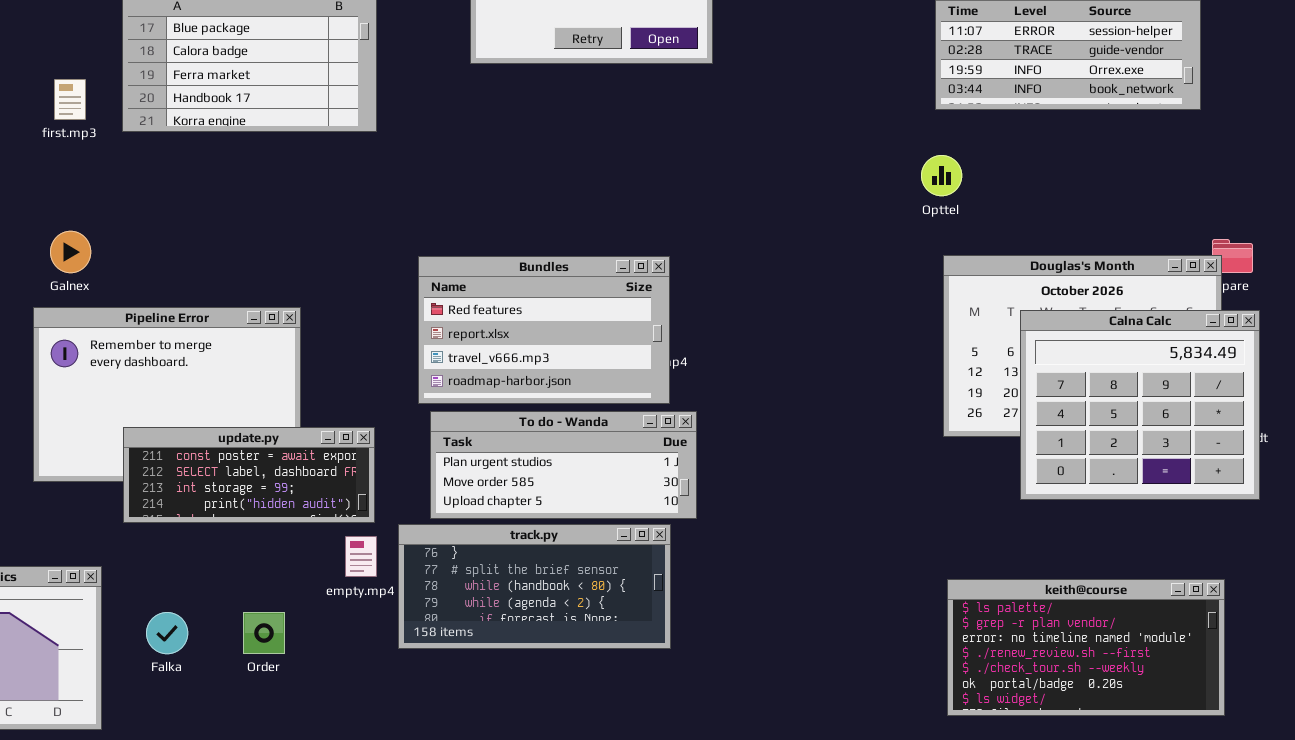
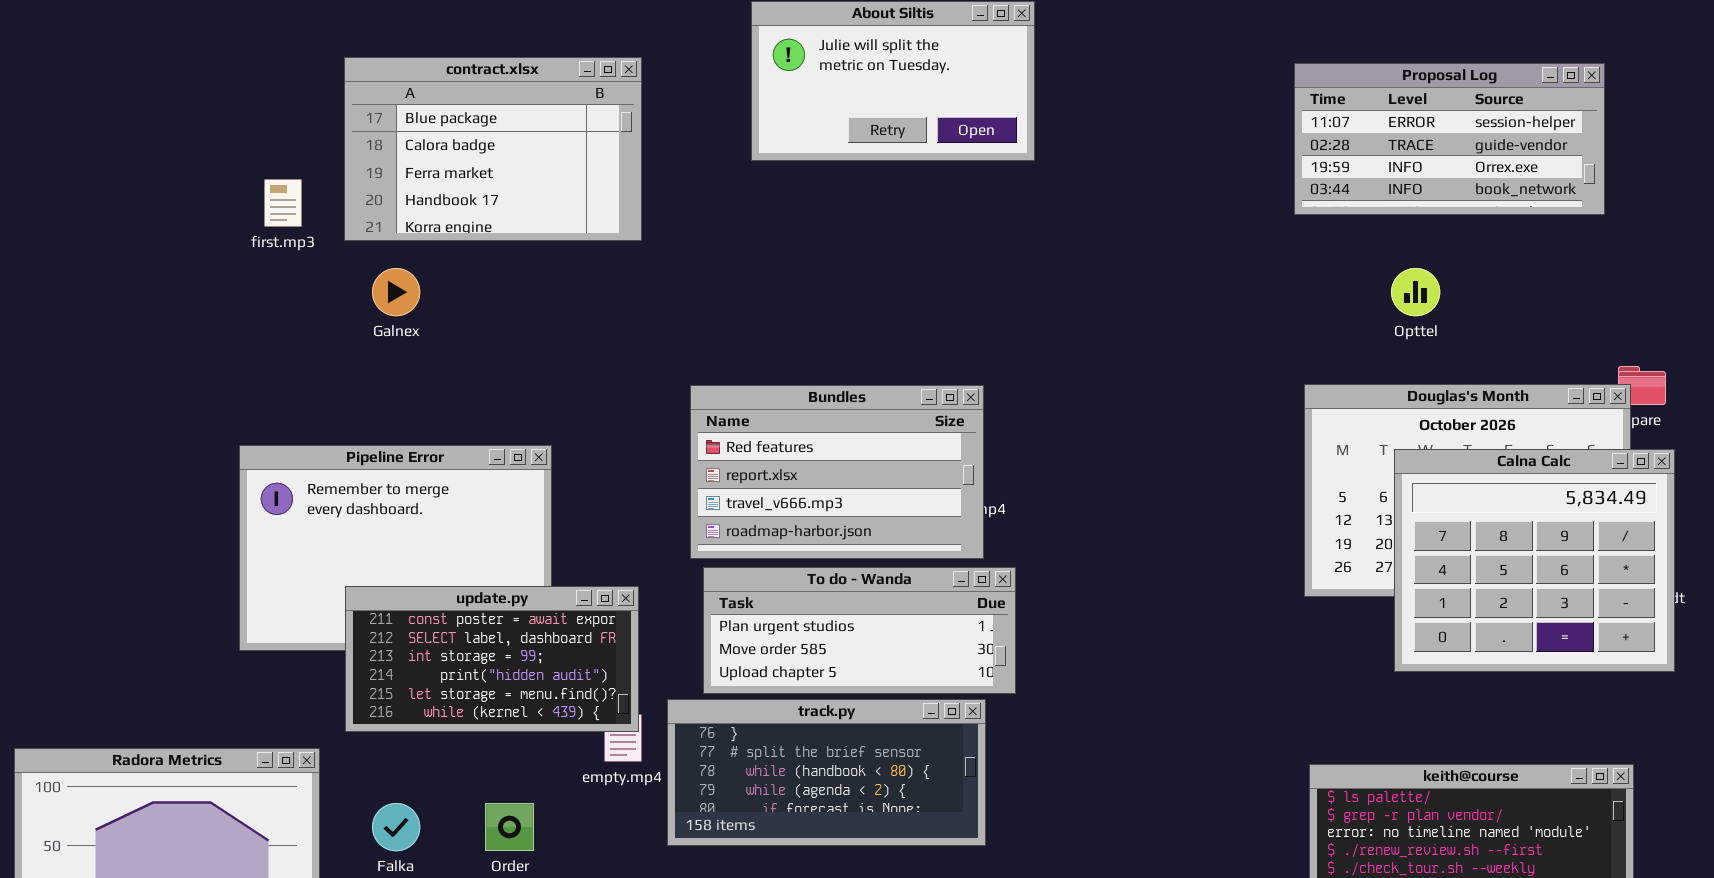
Opttel: [921,155,962,196] -> [1391,268,1440,316], moved
Galnex: [50,231,91,273] -> [372,268,420,316], moved
update.py: [123,427,375,523] -> [345,586,639,732], resized

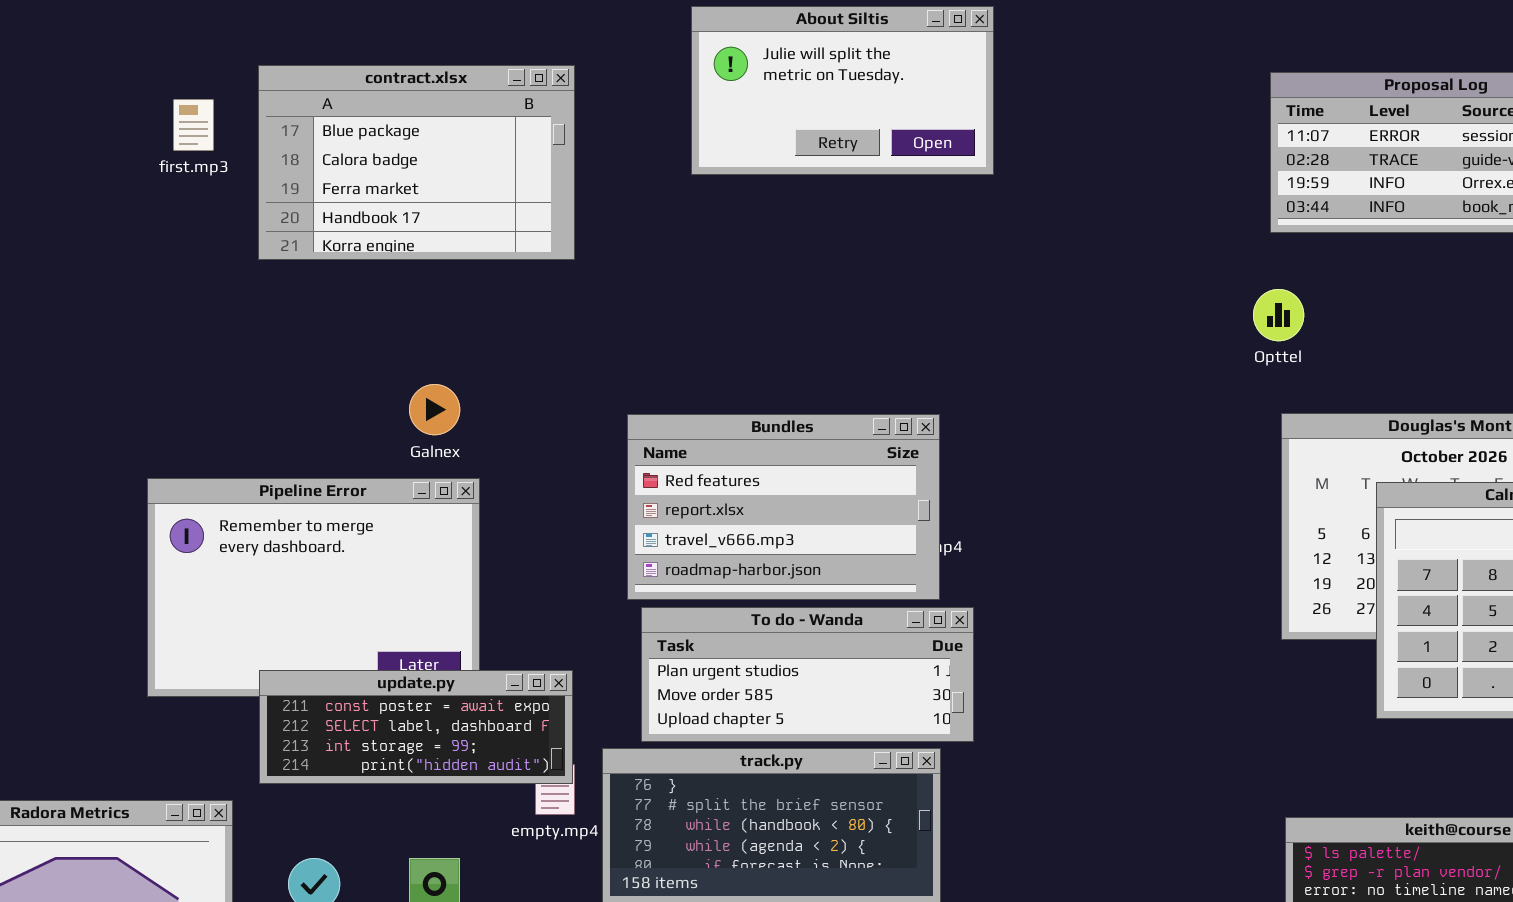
first.mp3: [264,179,302,227] -> [173,99,214,151], moved
Galnex: [372,268,420,316] -> [409,384,460,435], moved
Opttel: [1391,268,1440,316] -> [1253,289,1304,341], moved
update.py: [345,586,639,732] -> [259,670,573,784], resized

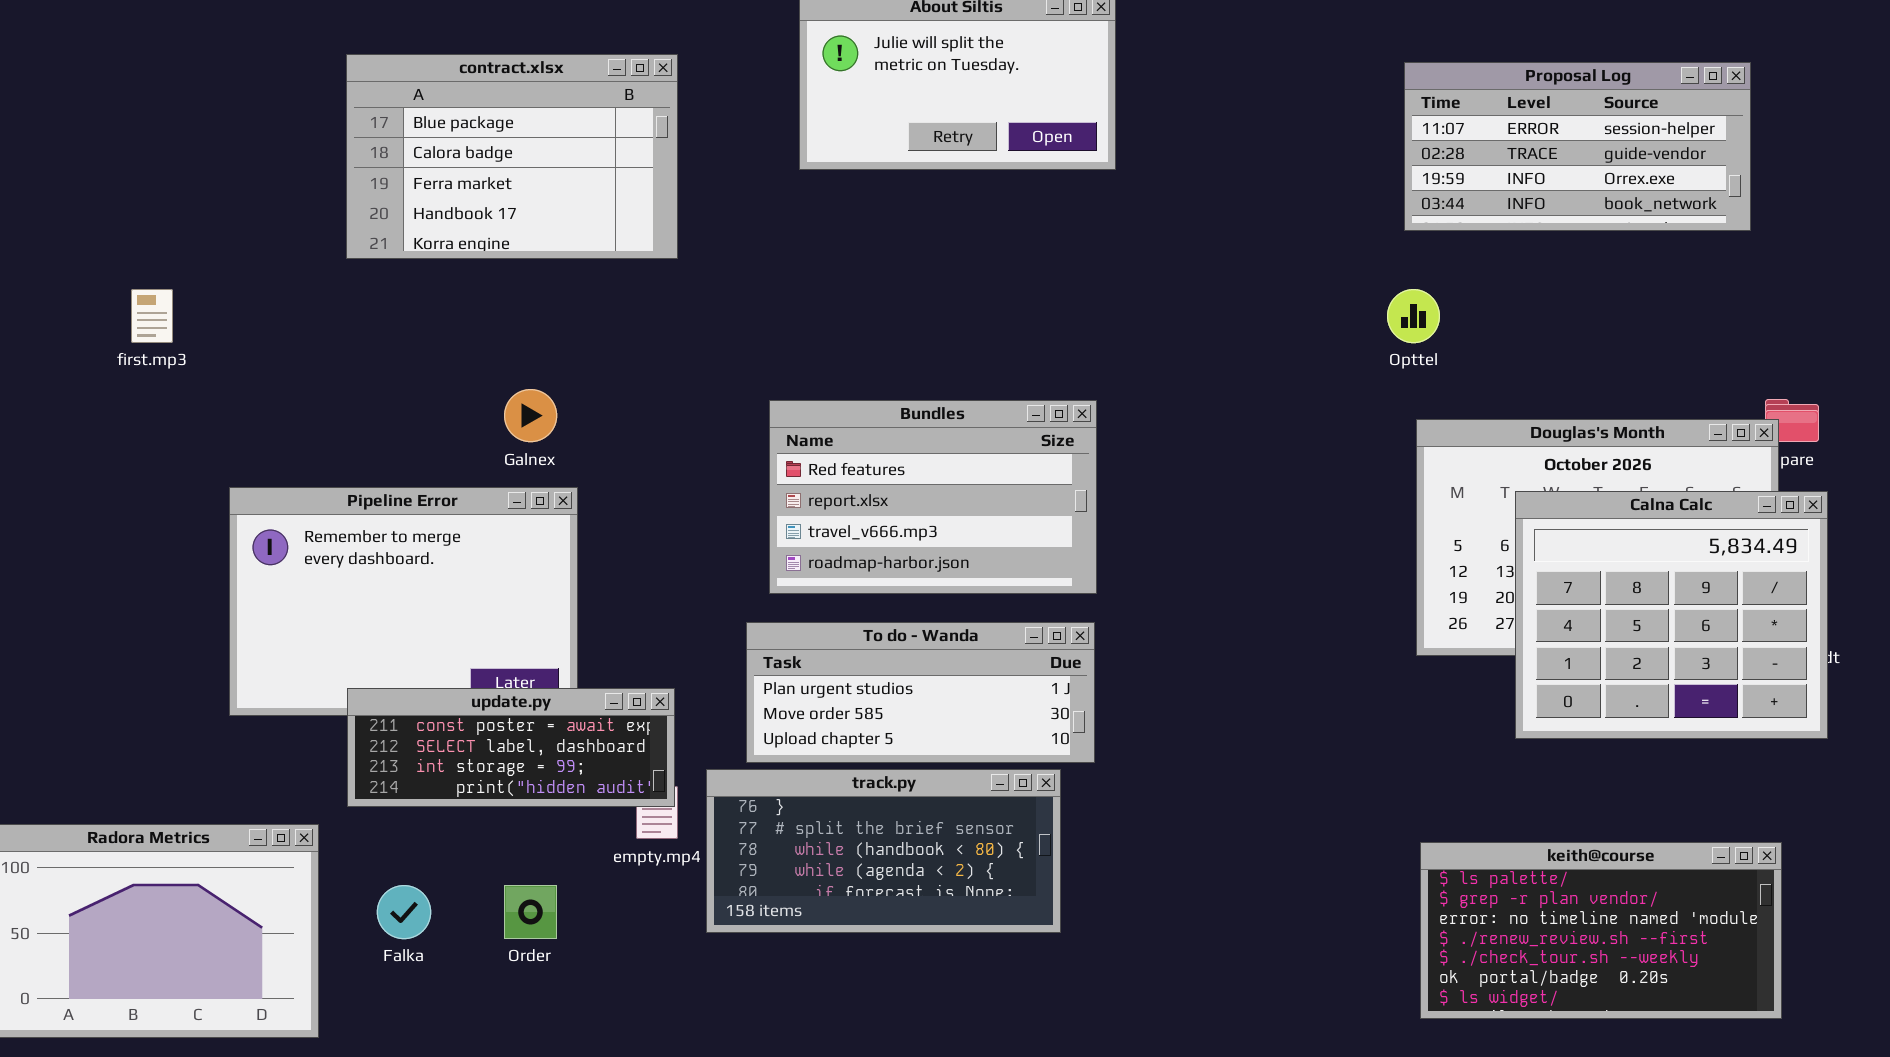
first.mp3: [173,99,214,151] -> [131,289,173,343], moved
Bundles: [627,414,940,600] -> [769,400,1097,594], moved

